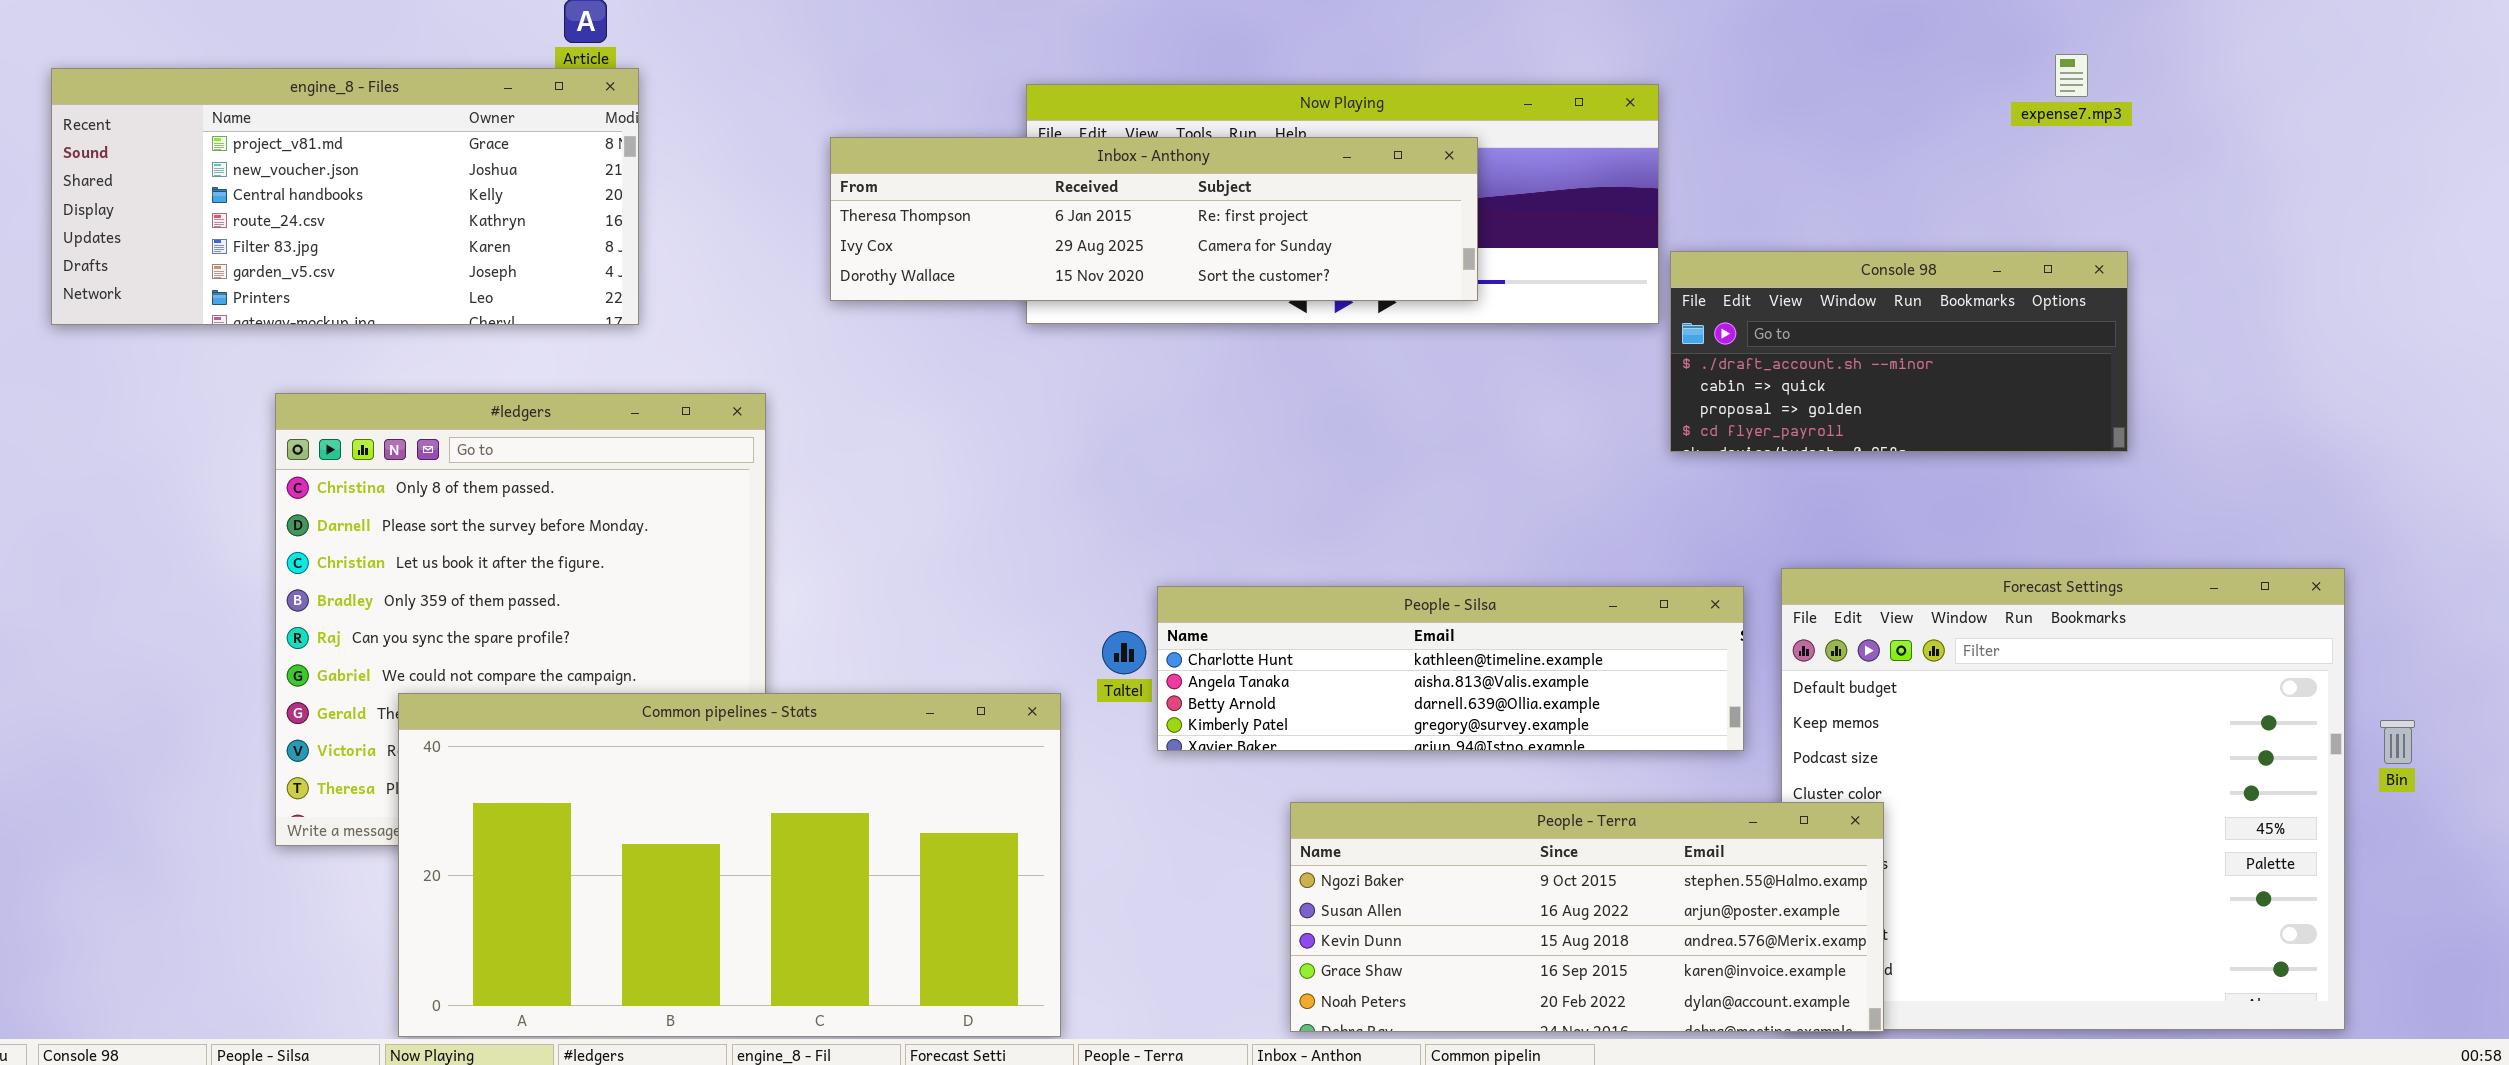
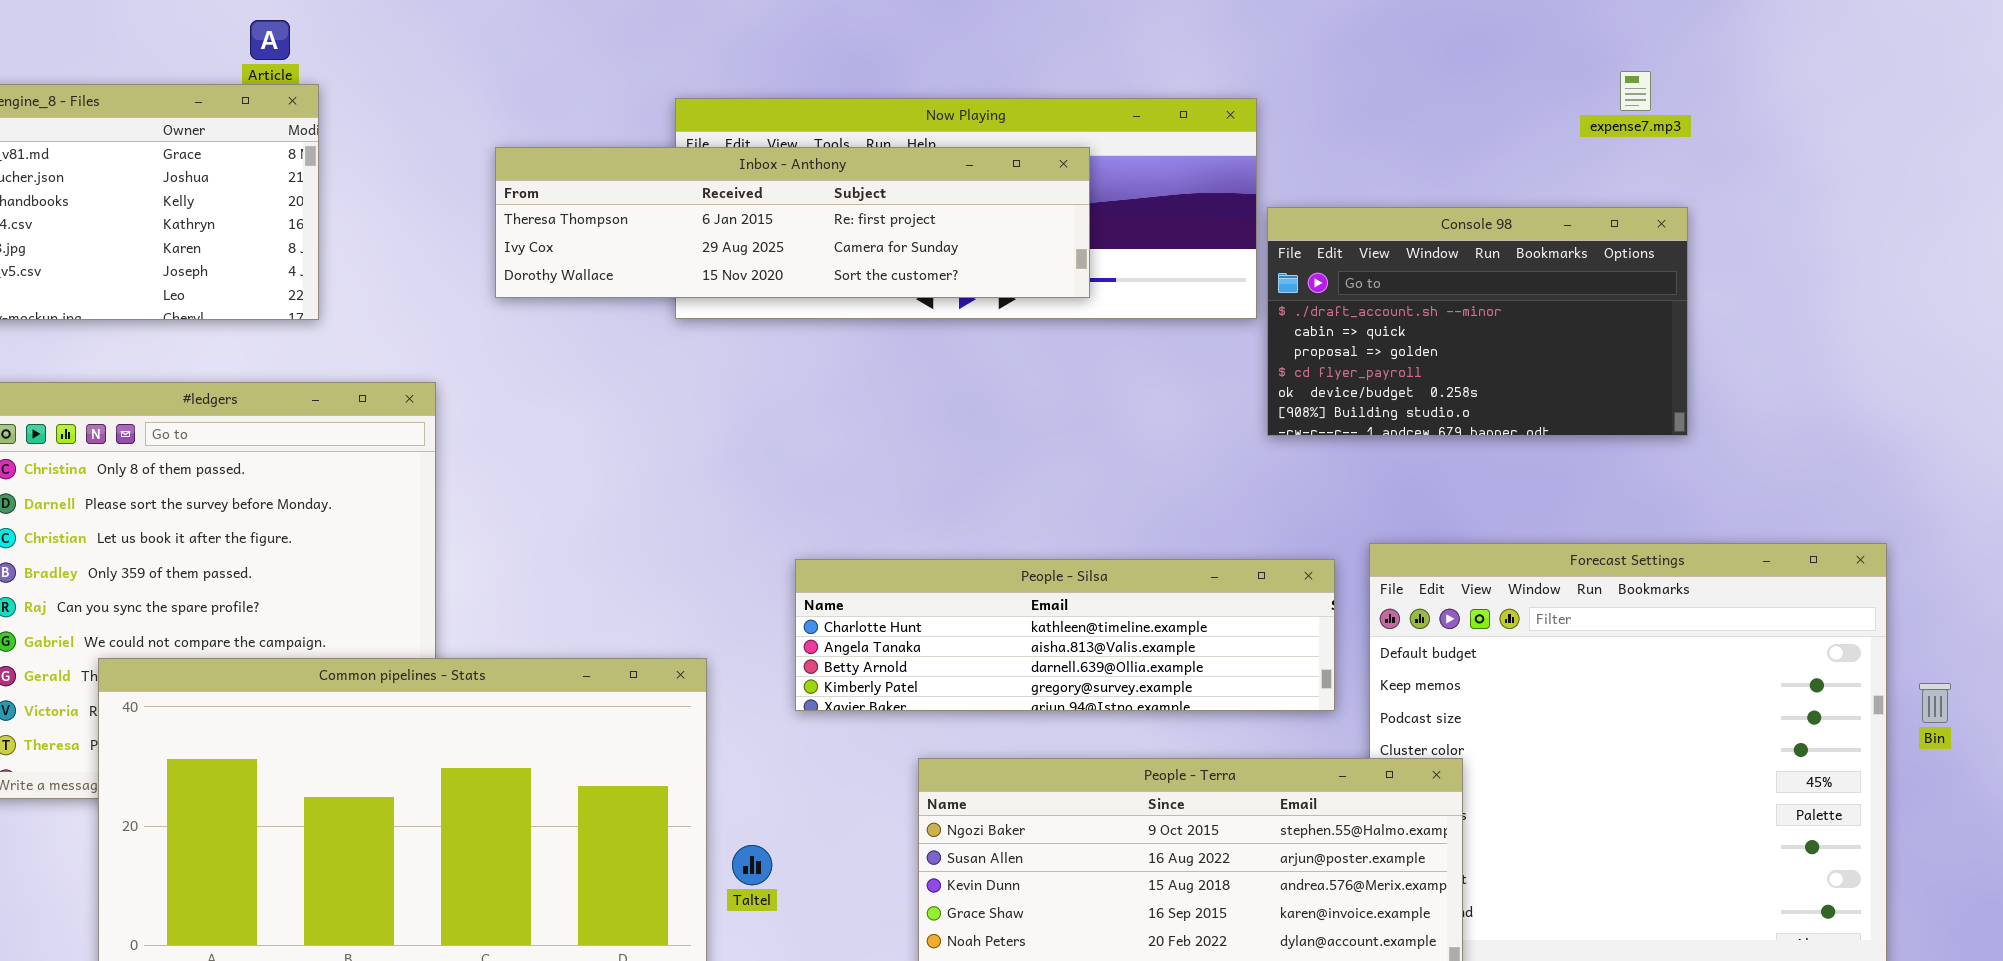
Console 98: [1670,251,2128,452] -> [1267,207,1688,436], resized
Taltel: [1102,631,1146,674] -> [732,845,772,885], moved

